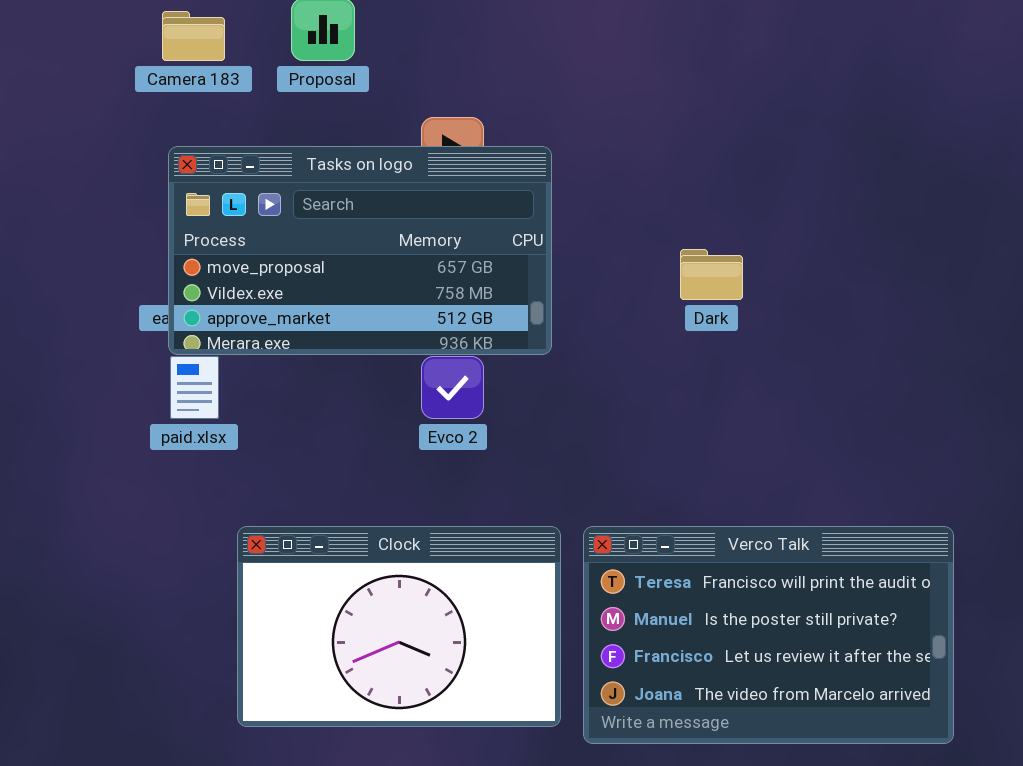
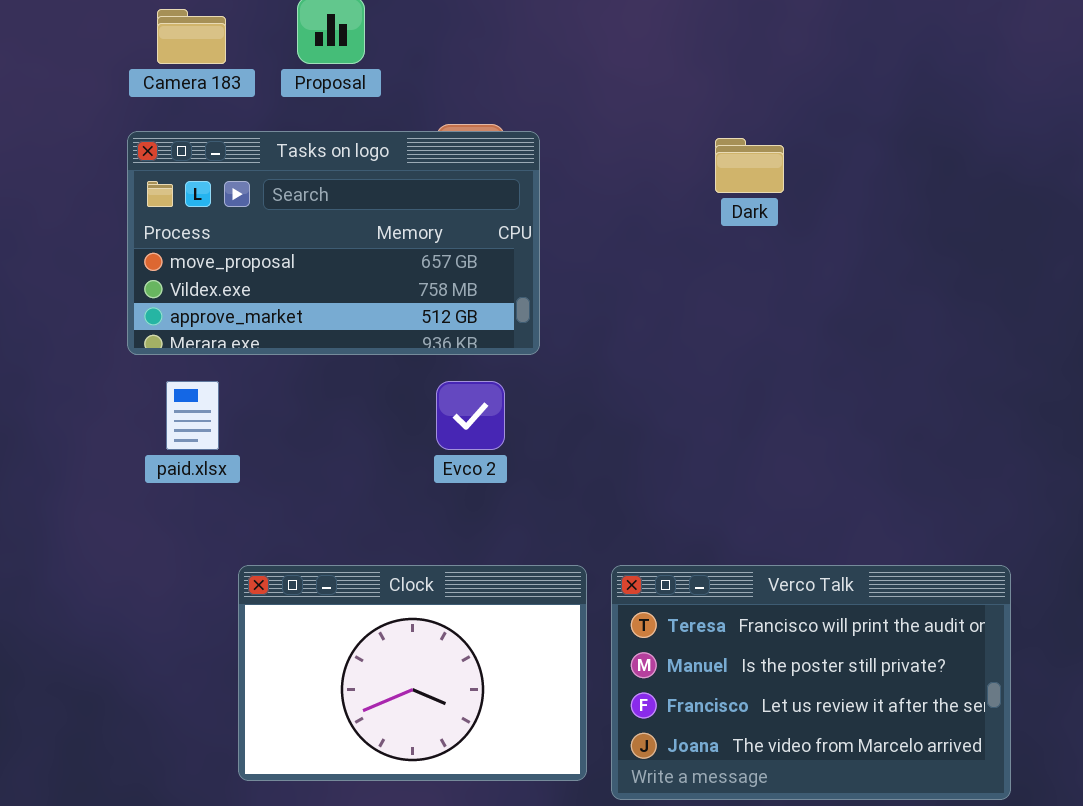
Tasks on logo: [168,146,552,355] -> [127,131,540,355], moved
Dark: [680,249,743,300] -> [715,138,784,193], moved

